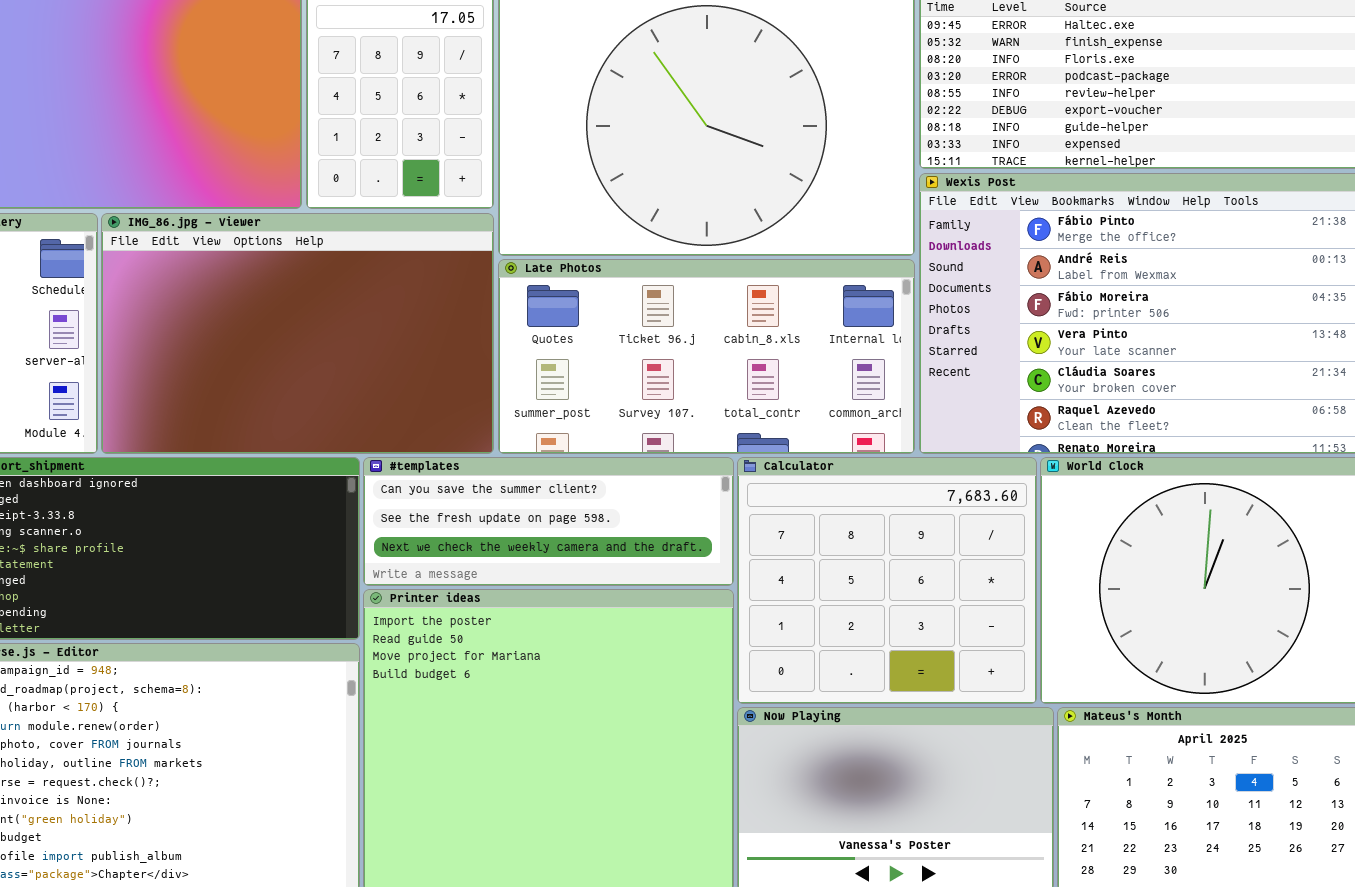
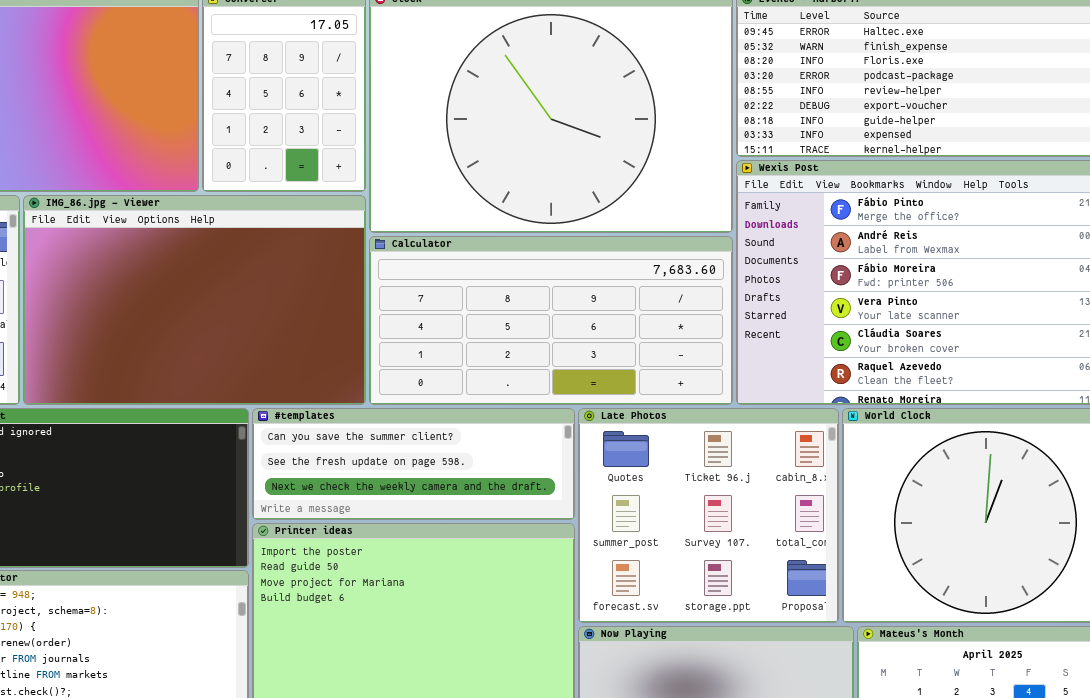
Late Photos: [498,259,915,454] -> [578,408,839,623], moved, resized
Calculator: [737,457,1037,704] -> [369,236,733,405], moved, resized

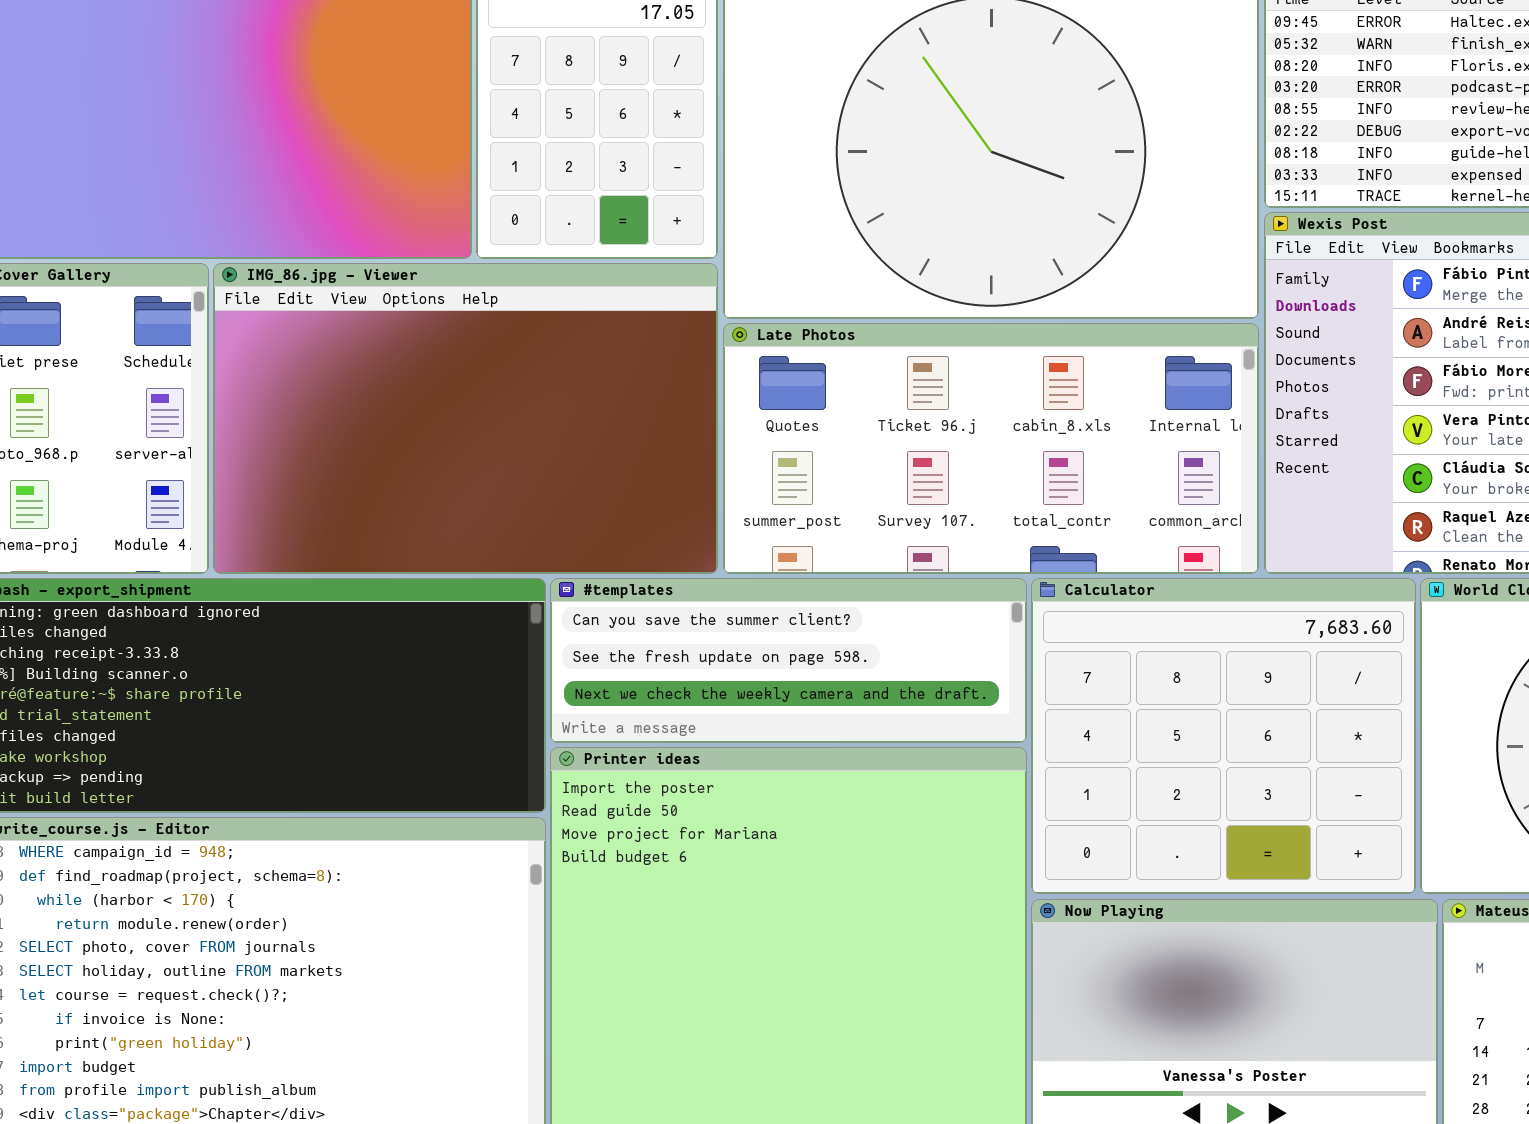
Calculator: [369,236,733,405] -> [1031,578,1416,894], moved, resized
Late Photos: [578,408,839,623] -> [723,323,1259,574], moved, resized

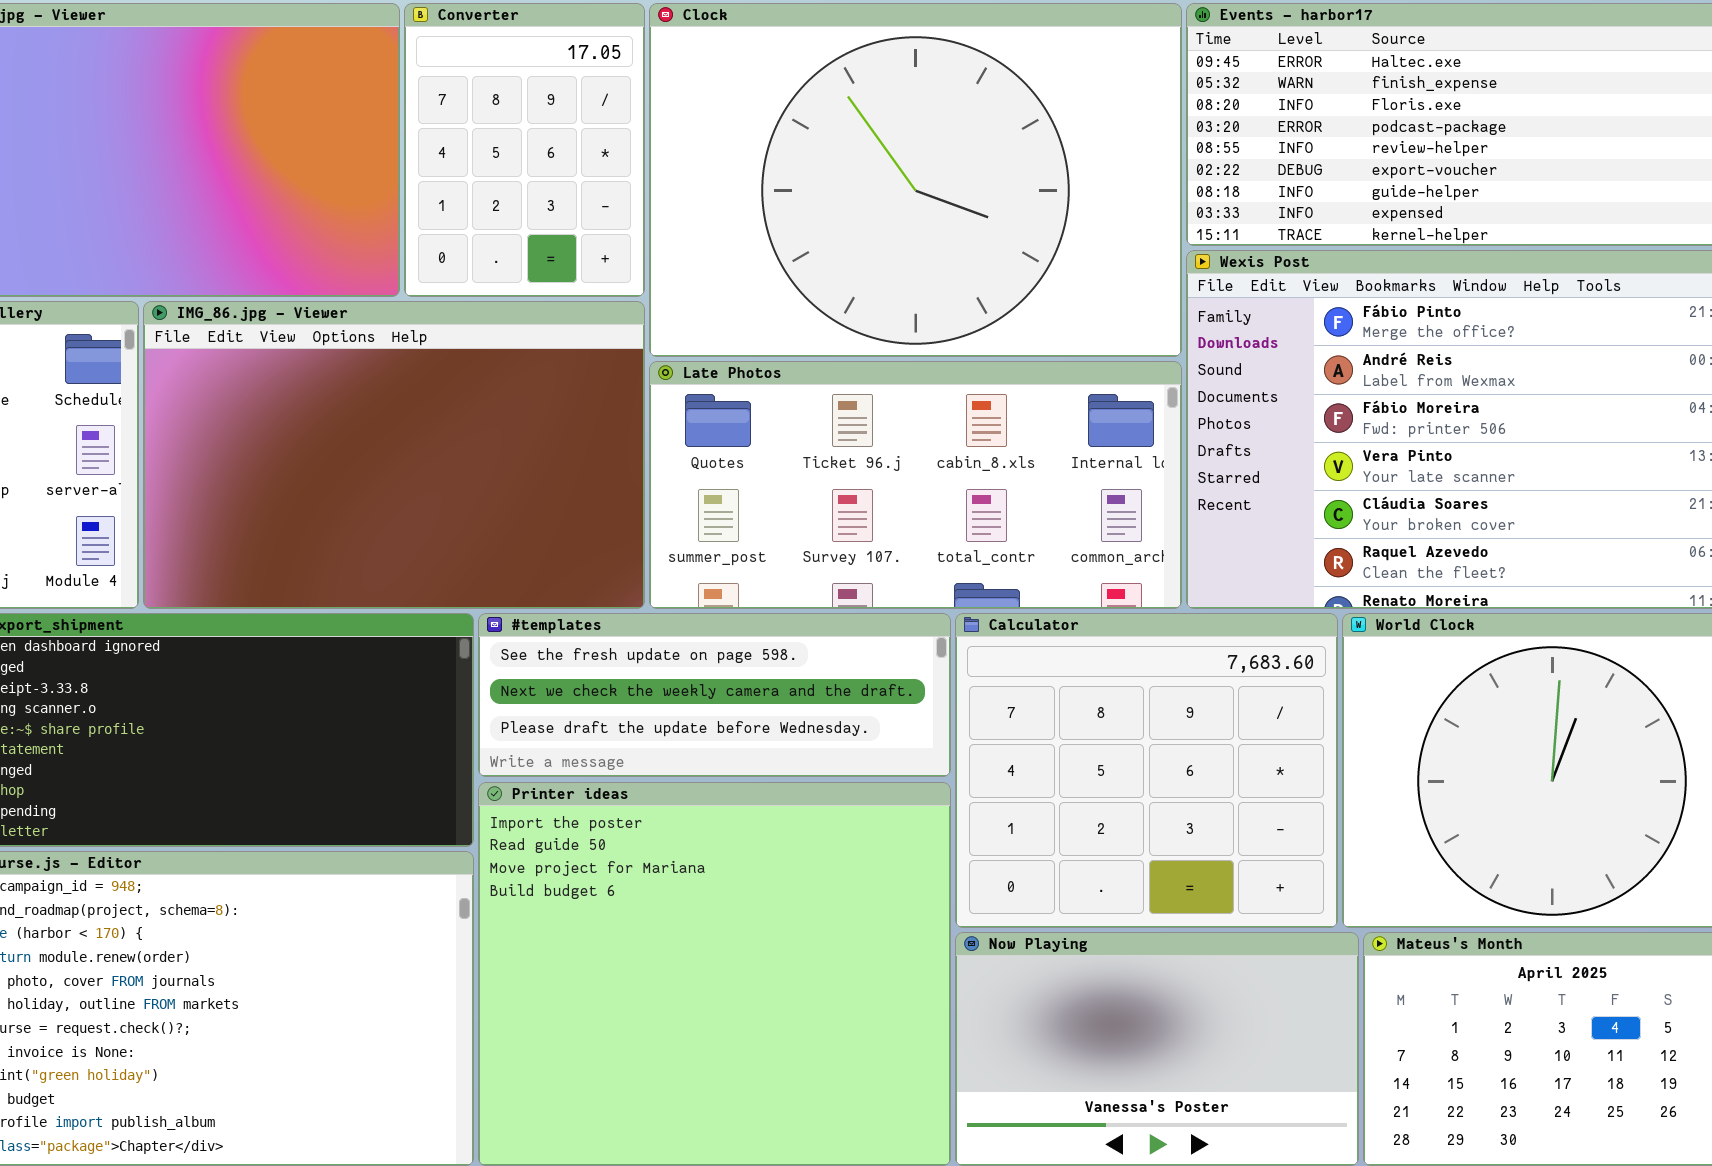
#templates: [550,578,1027,743] -> [478,613,951,777], scrolled down 1 row

